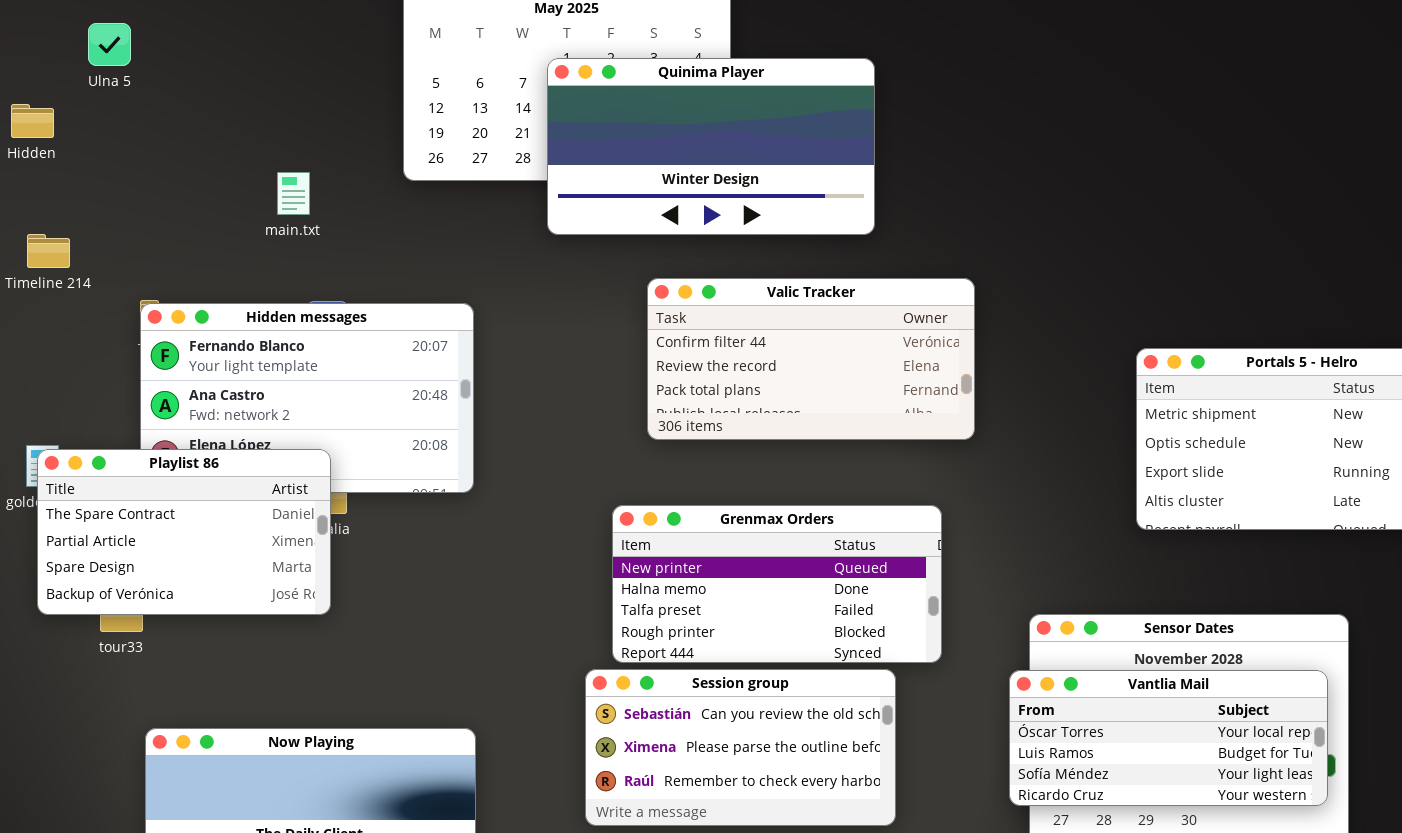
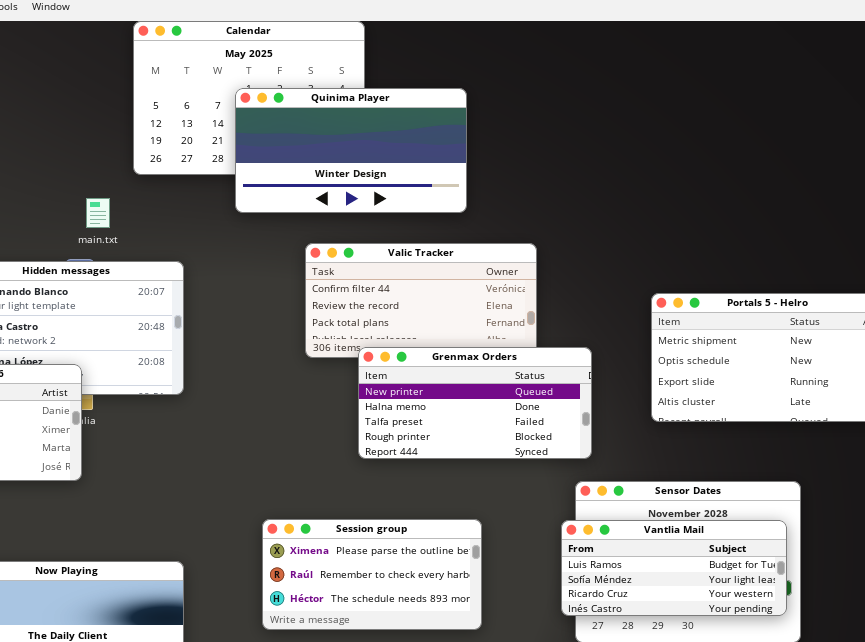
main.txt: [277,172,310,215] -> [86,198,110,228], moved
Grenmax Orders: [612,505,942,663] -> [358,347,592,459], moved
Session group: [585,669,896,826] -> [262,519,482,630], scrolled down 1 row
Vantlia Mail: [1009,670,1328,806] -> [561,520,787,616], scrolled down 1 row

